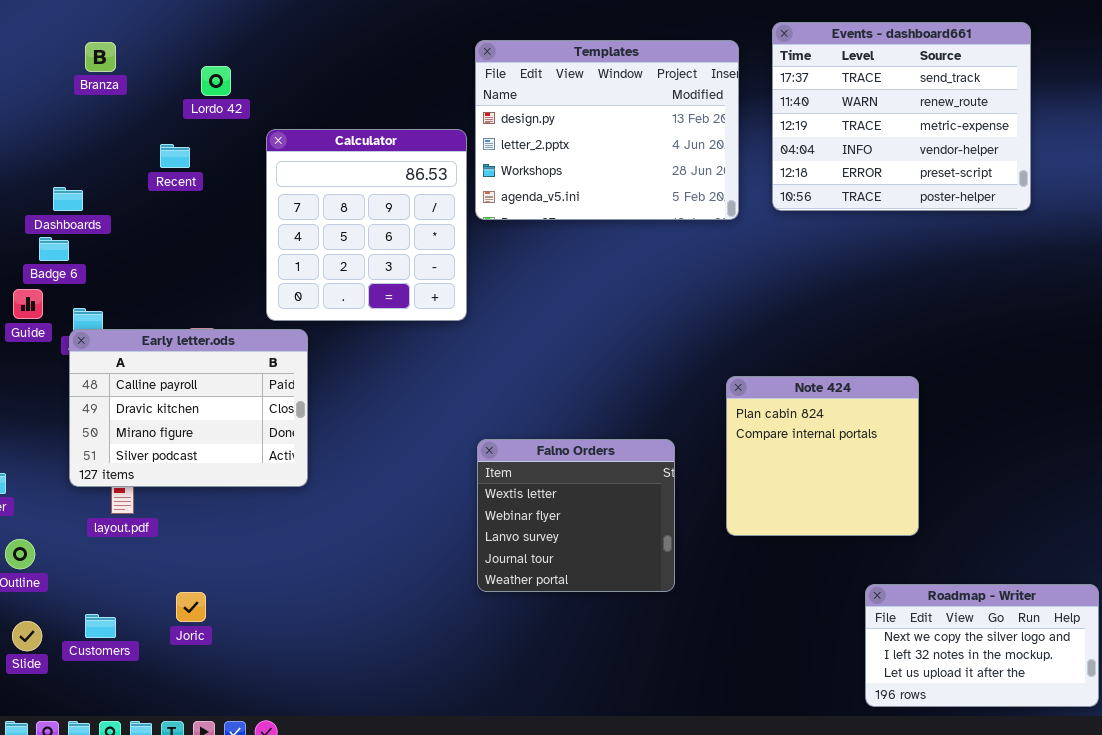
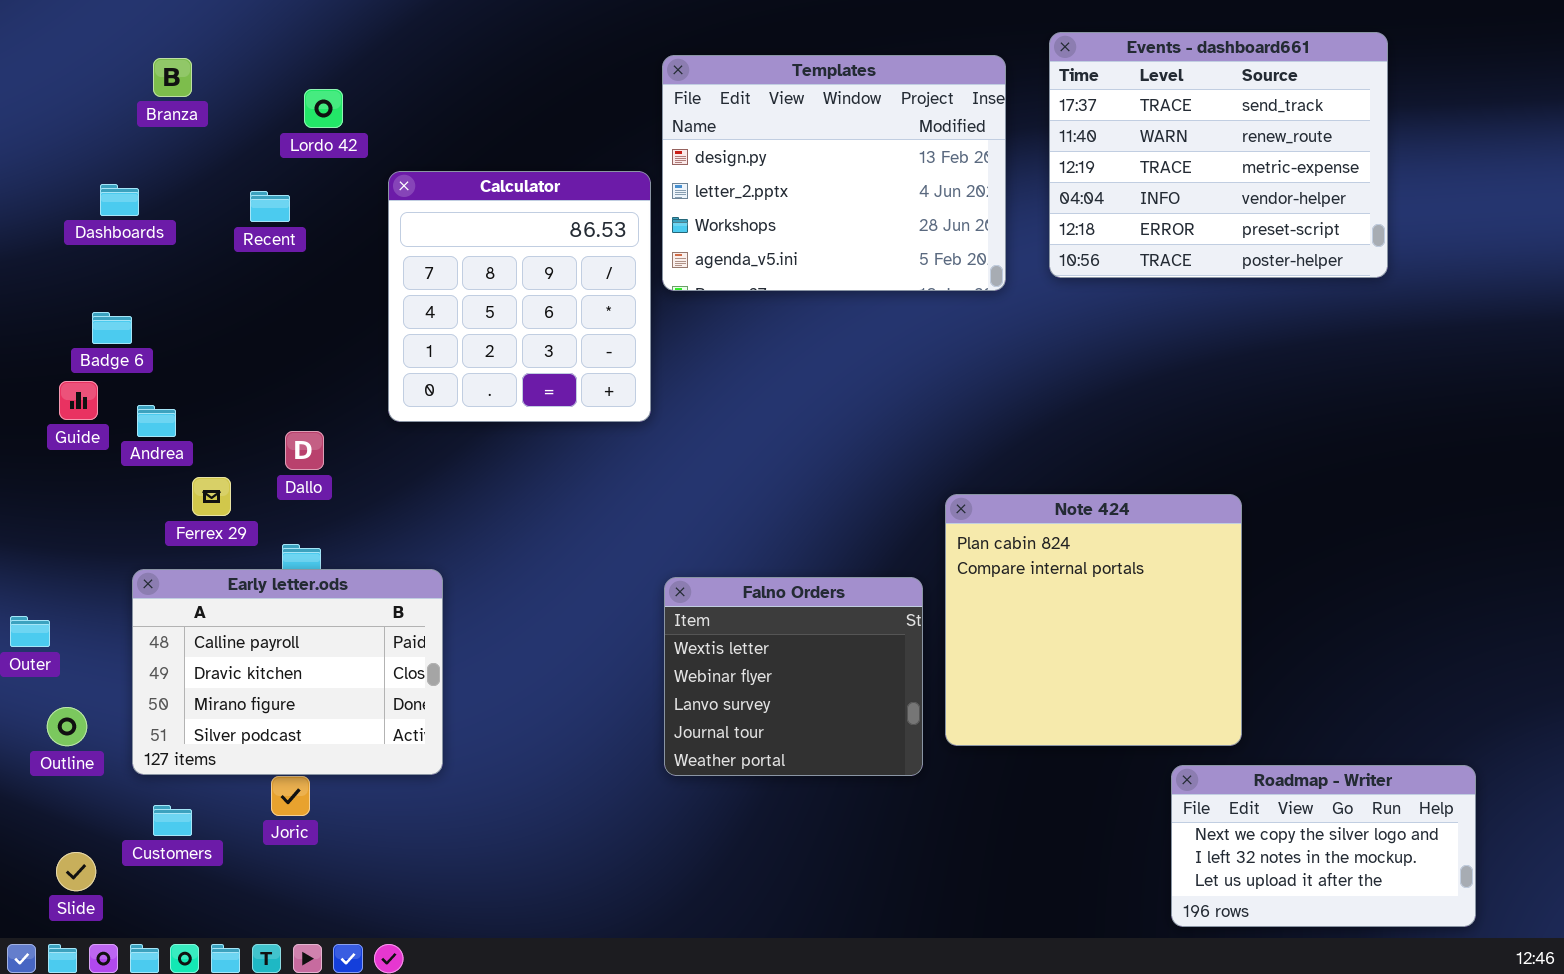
Dashboards: [53,187,83,211] -> [100,184,139,216], moved
Early letter.ods: [69,329,308,487] -> [132,569,443,775], moved
Note 424: [726,376,919,536] -> [945,494,1242,746], resized
Slide: [12,621,42,651] -> [56,852,96,891], moved

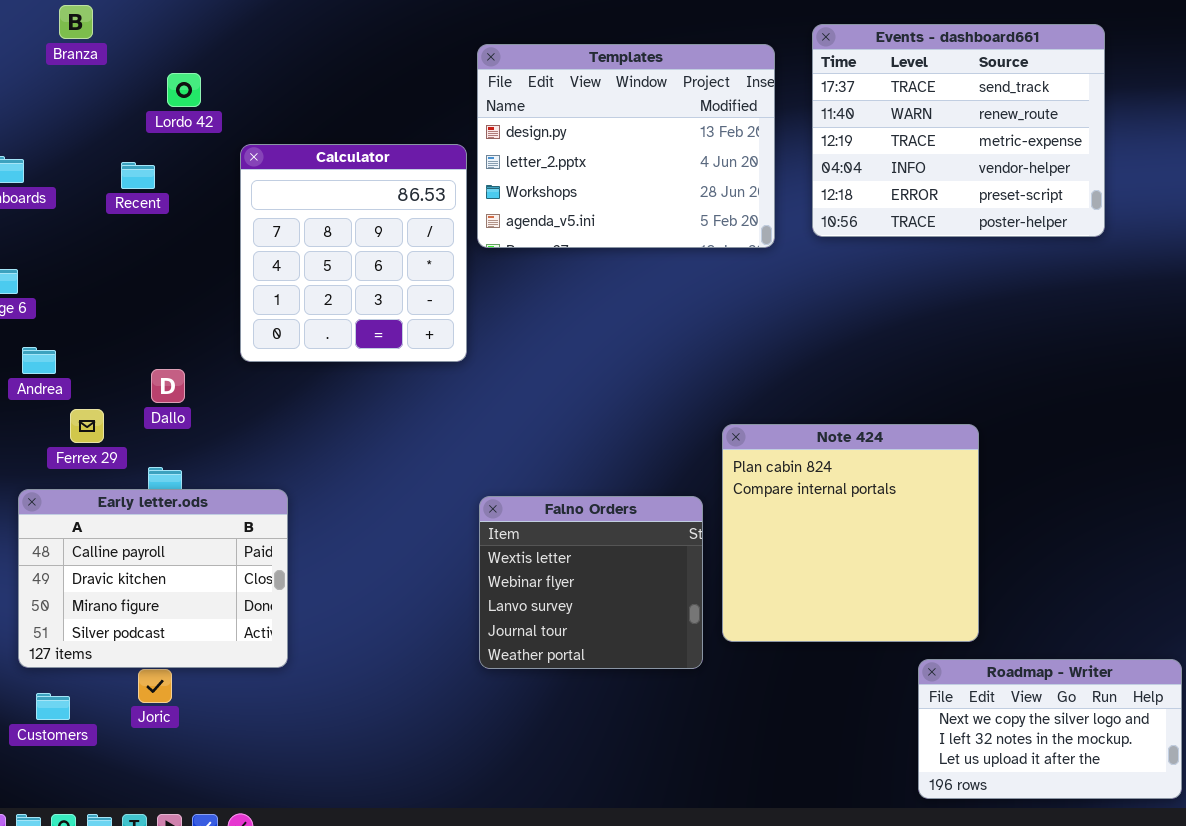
Branza: [153,58,192,97] -> [59,5,93,39], moved

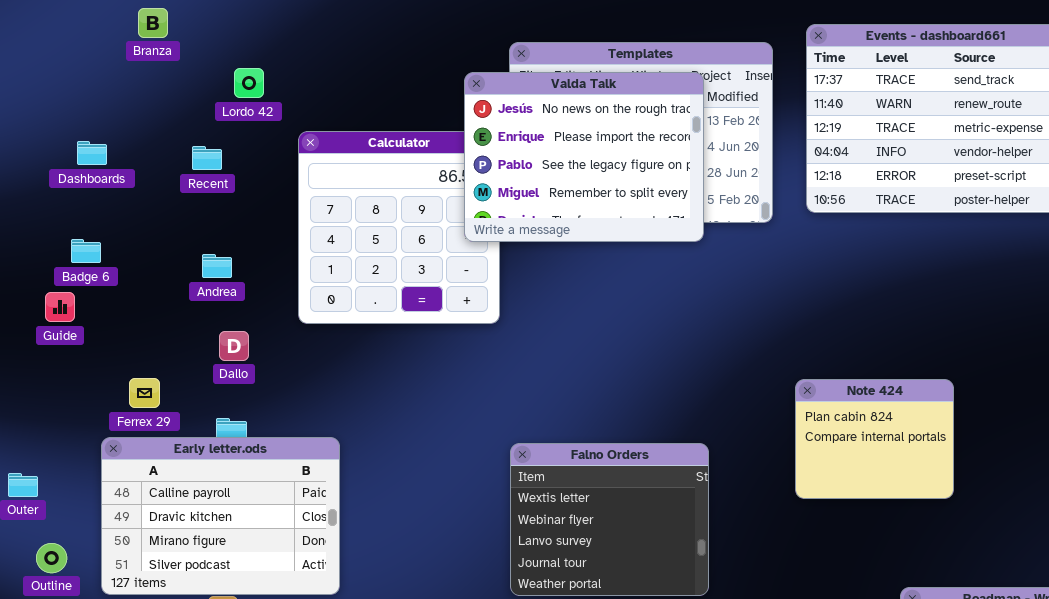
Valda Talk: none -> [464,72,704,242], opened
Andrea: [22,347,56,374] -> [202,254,232,278], moved
Ferrex 29: [70,409,104,443] -> [129,378,160,408], moved
Note 424: [722,424,979,642] -> [795,379,954,499], resized

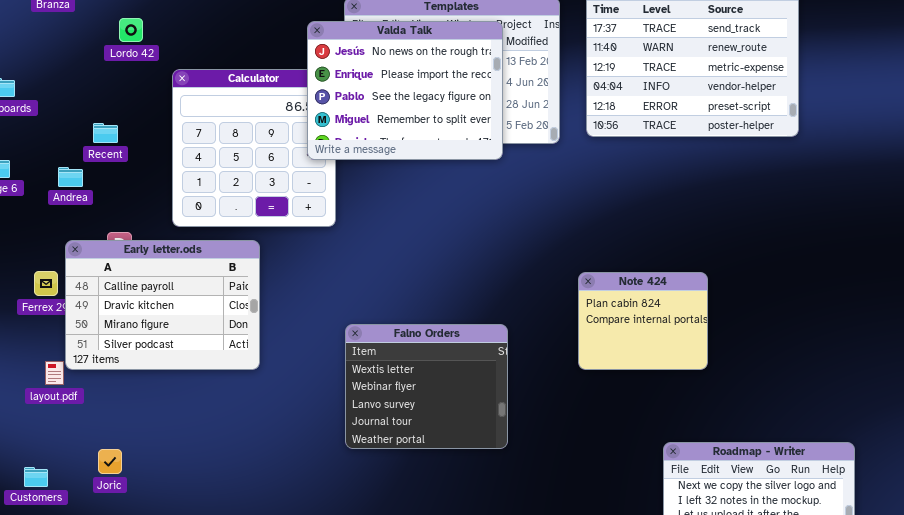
Recent: [192,146,222,170] -> [93,123,118,143], moved
Andrea: [202,254,232,278] -> [58,167,83,187], moved
Early letter.ods: [101,437,340,595] -> [65,240,260,370], moved

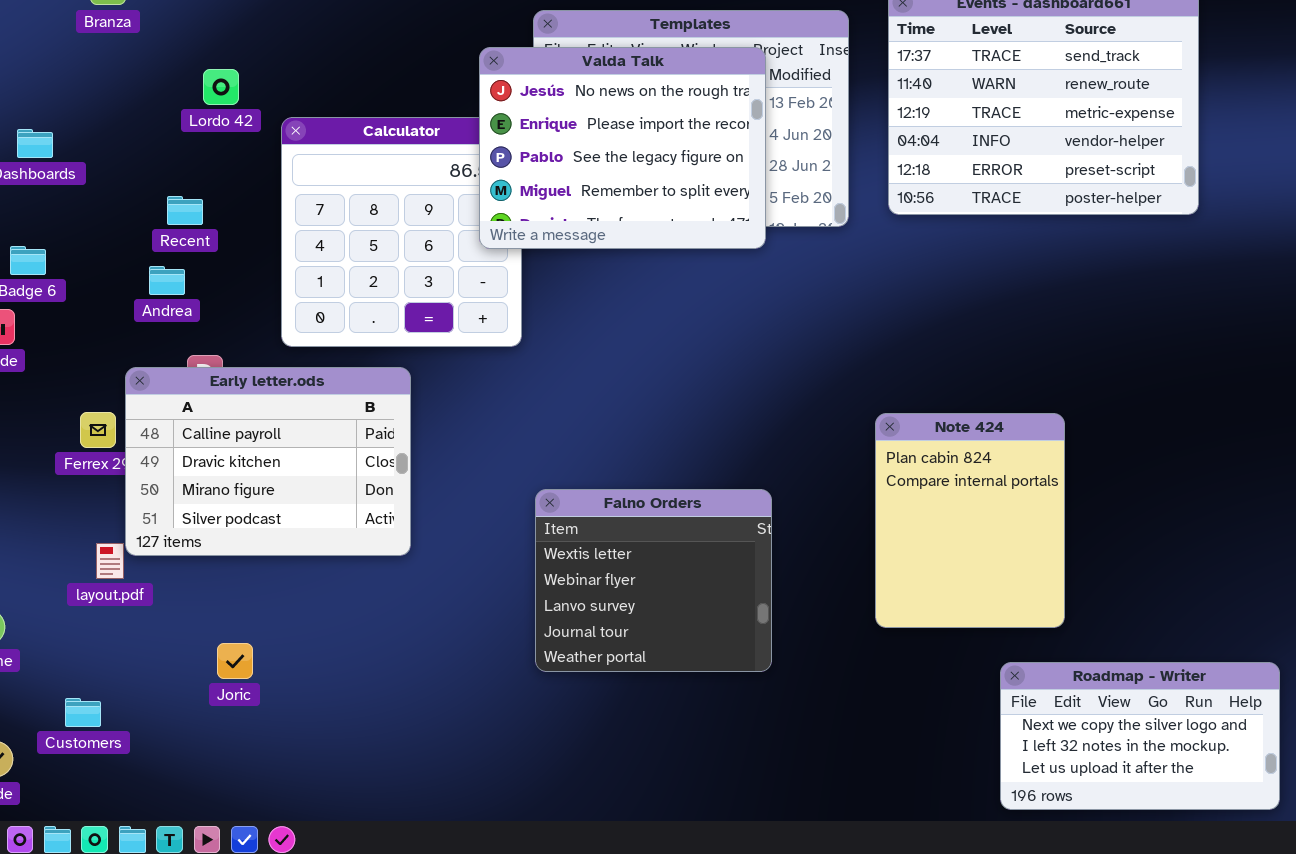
Lordo 42: [119,18,143,42] -> [203,69,239,105], moved
Andrea: [58,167,83,187] -> [149,266,185,295], moved
Note 424: [578,272,708,370] -> [875,413,1065,628], resized
Joric: [98,449,122,474] -> [217,643,253,679], moved

